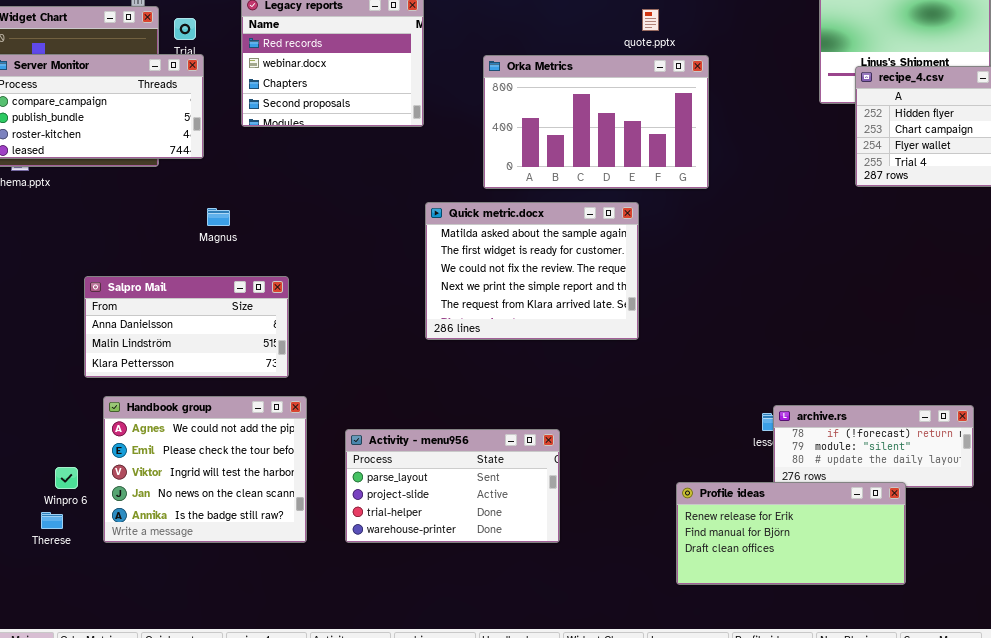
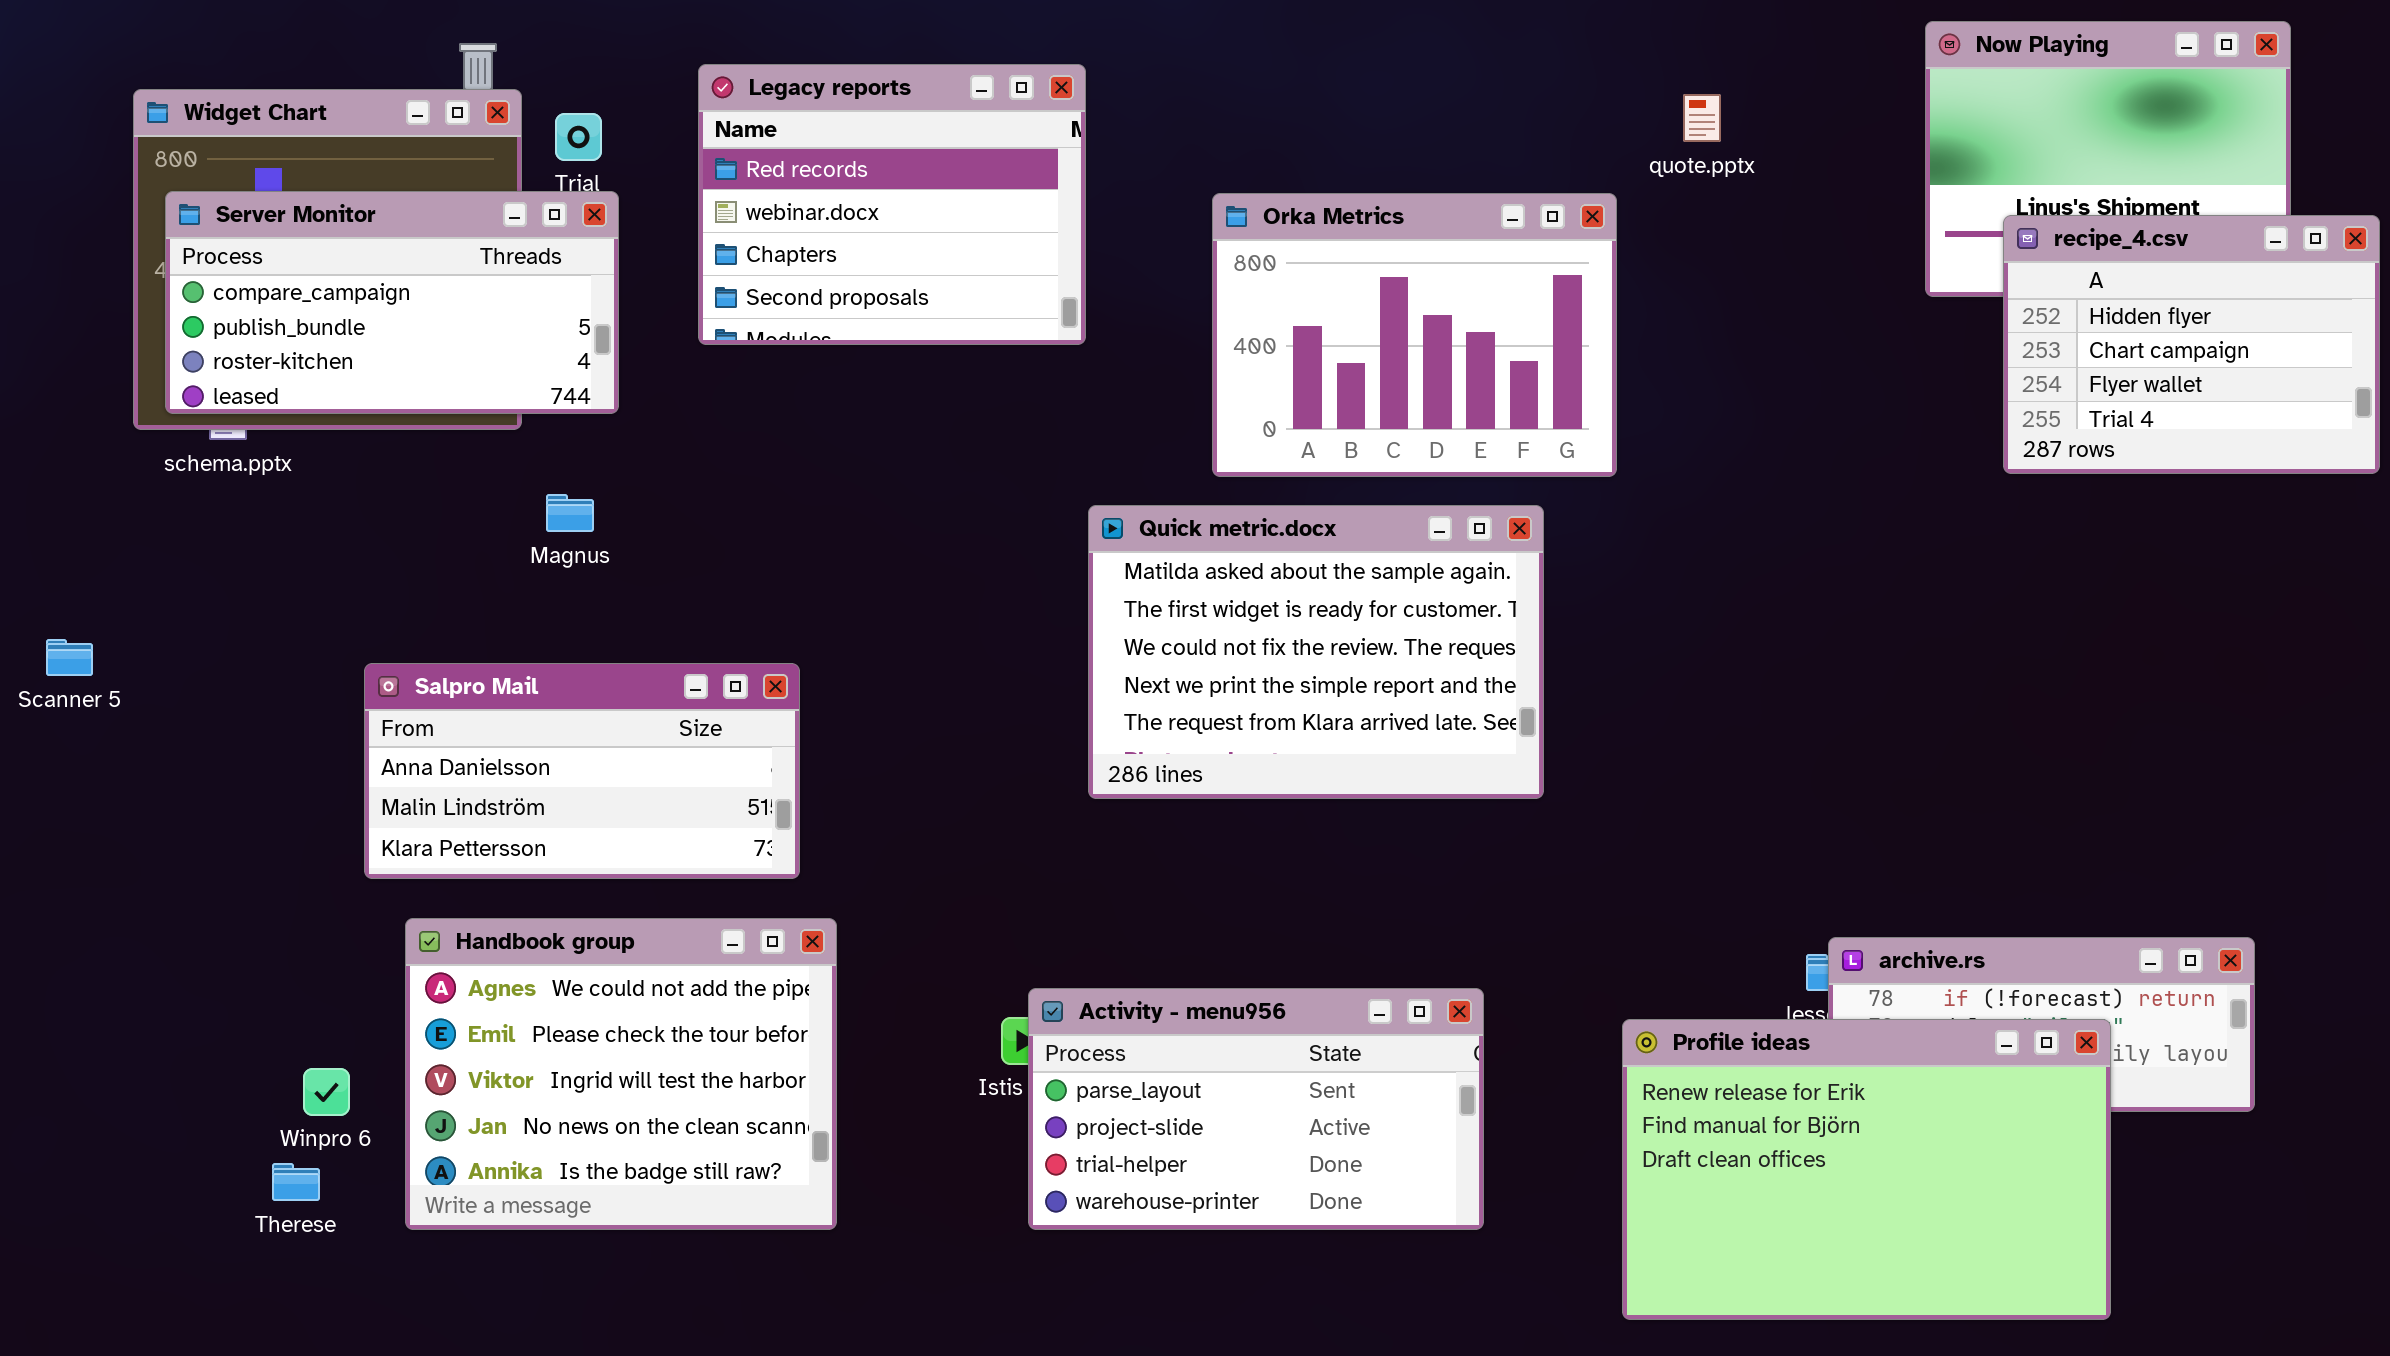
quote.pptx: [642,9,659,31] -> [1683,94,1721,142], moved
Orka Metrics: [483,55,709,189] -> [1212,193,1617,477], resized
Magnus: [207,208,230,226] -> [546,494,594,532], moved
Activity - menu956: [345,429,560,543] -> [1028,988,1484,1230], moved
Profile ideas: [676,482,906,585] -> [1622,1019,2111,1320], resized

